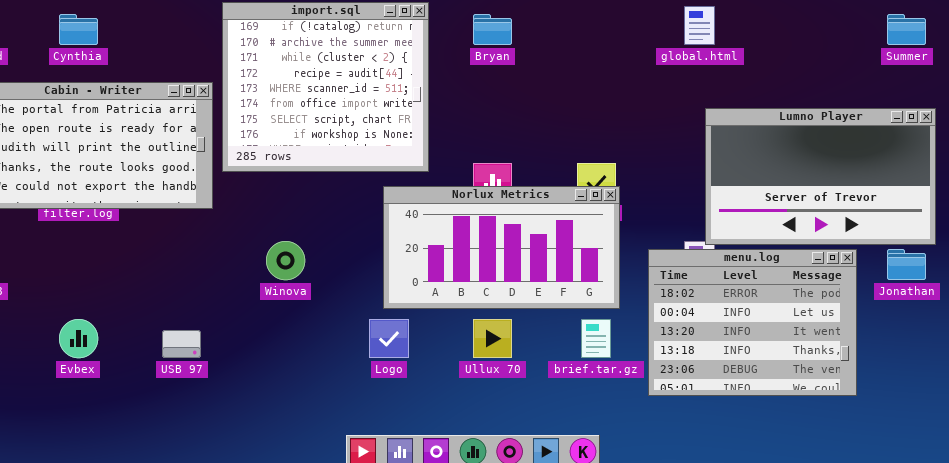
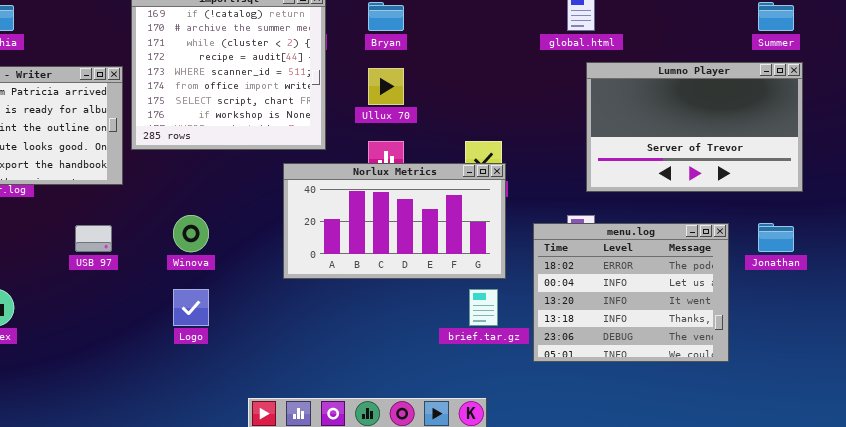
Lumno Player: [705,108,936,245] -> [586,62,803,192], moved
Logo: [369,319,409,358] -> [173,289,209,326], moved
Ullux 70: [473,319,512,358] -> [368,68,404,105], moved
USB 97: [162,330,201,358] -> [75,225,112,252], moved

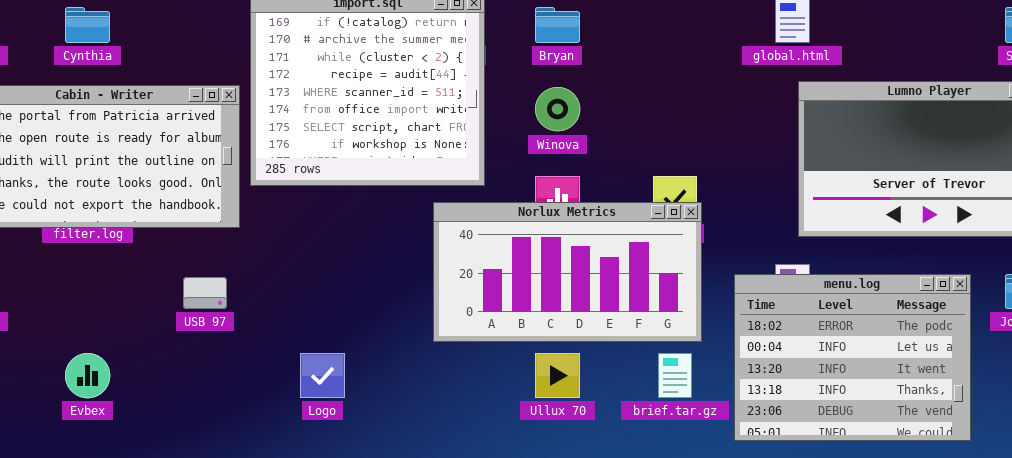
Ullux 70: [368,68,404,105] -> [535,353,580,398], moved
Winova: [173,215,209,252] -> [535,87,580,131], moved

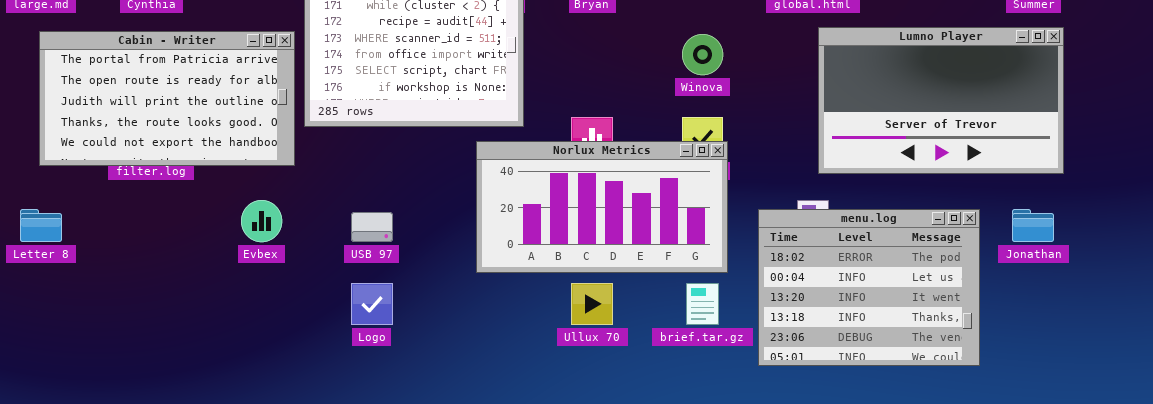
Winova: [535,87,580,131] -> [682,34,723,75], moved
USB 97: [183,277,227,309] -> [351,212,393,242], moved
Evbex: [65,353,110,398] -> [241,200,282,242], moved

